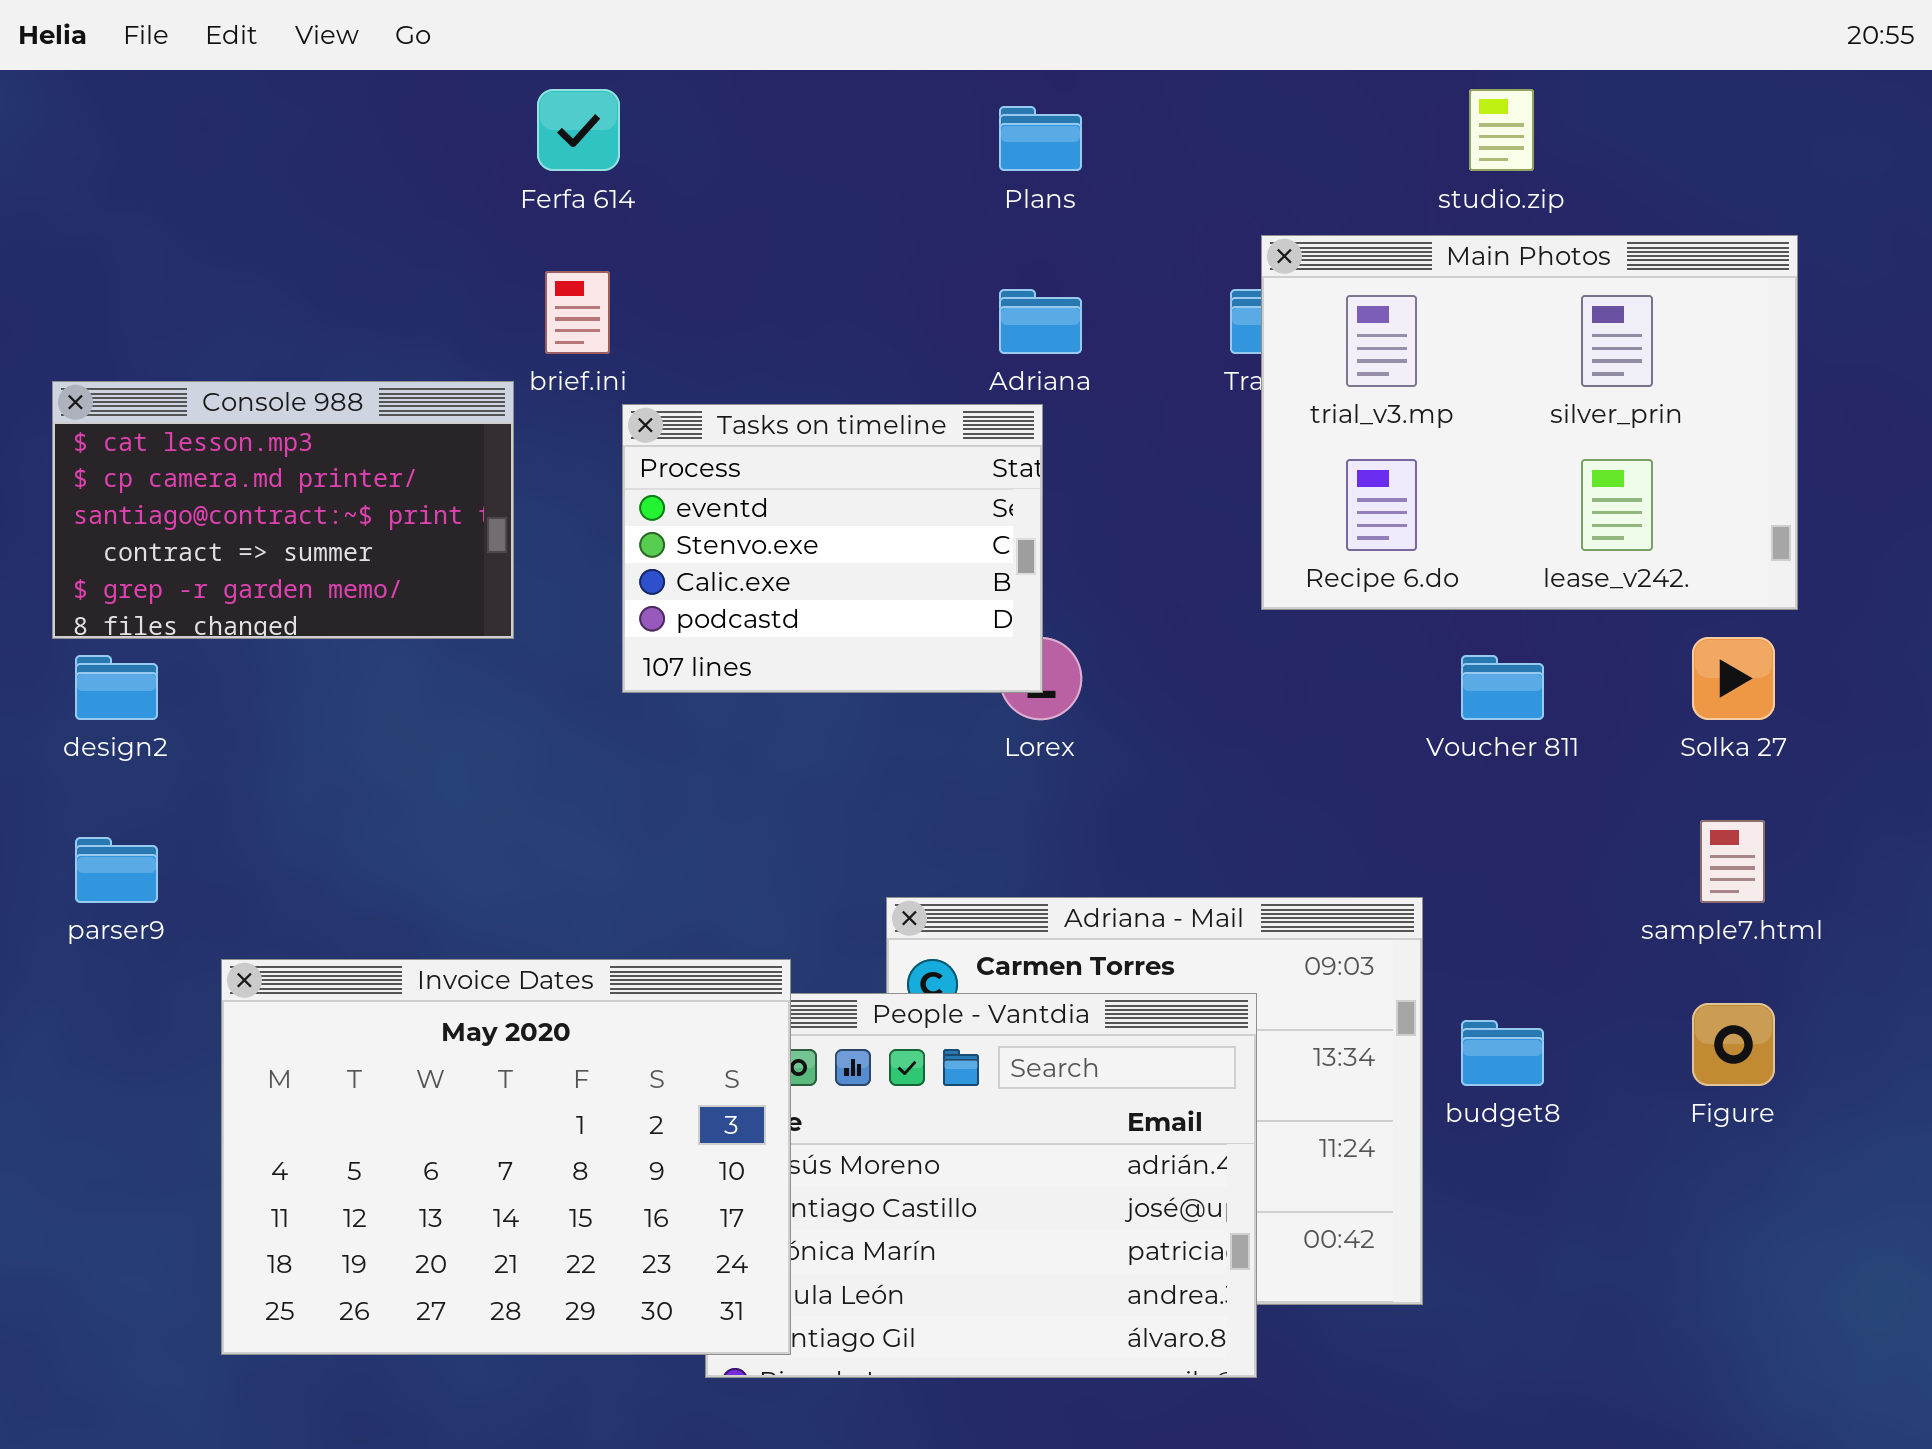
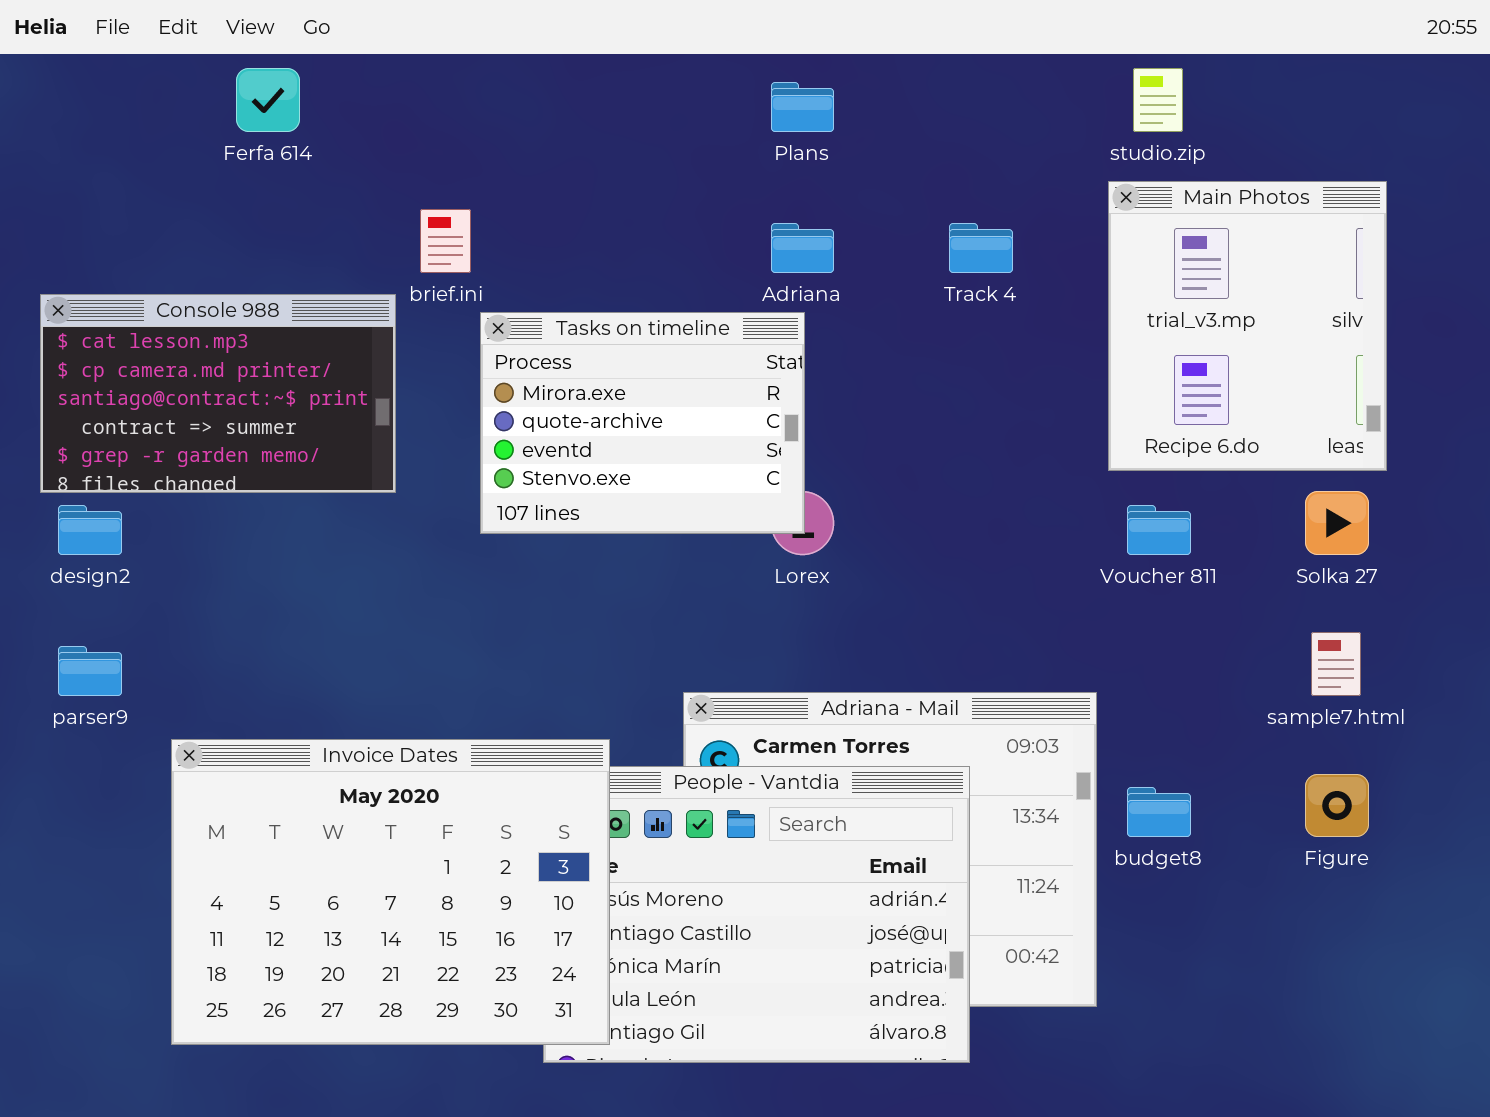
Ferfa 614: [537,89,620,171] -> [236,68,300,132], moved
Main Photos: [1261,235,1798,610] -> [1108,181,1387,471], resized
Tasks on timeline: [622,404,1043,693] -> [480,312,805,534], scrolled up 2 rows

